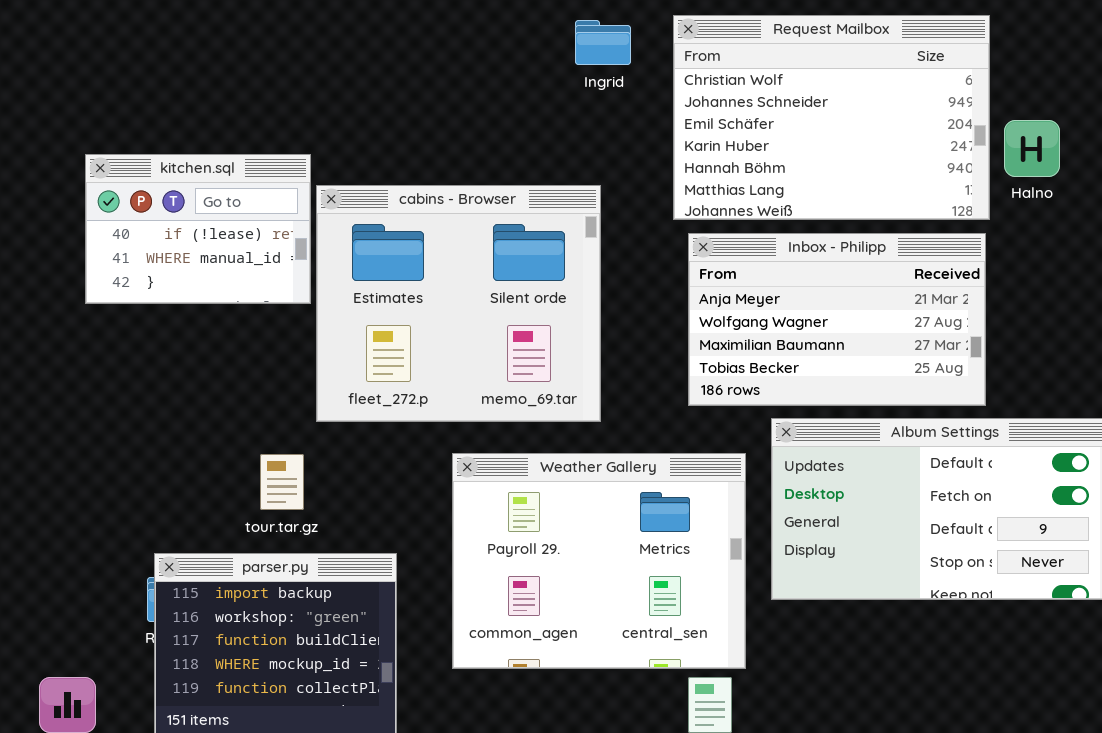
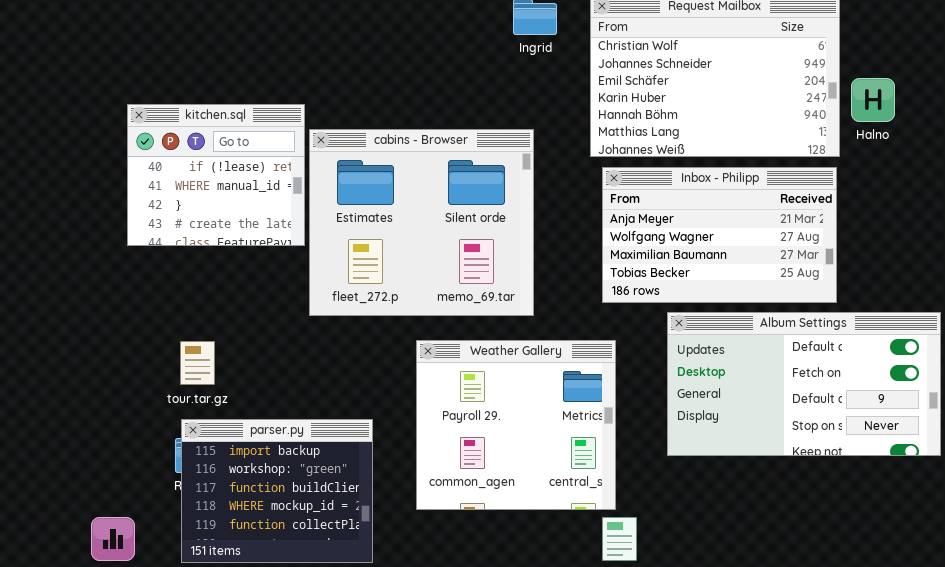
kitchen.sql: [85,154,311,304] -> [127,104,305,246], resized
Weather Gallery: [452,453,746,669] -> [416,340,616,510], resized
tour.tar.gz: [260,454,304,510] -> [180,341,215,385], moved

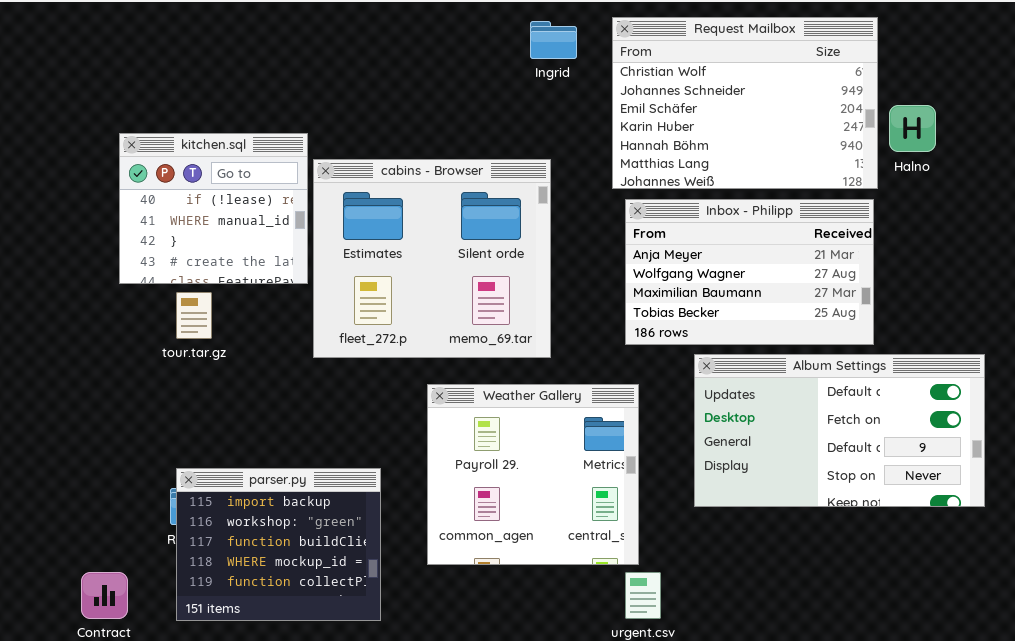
tour.tar.gz: [180,341,215,385] -> [176,292,212,339], moved

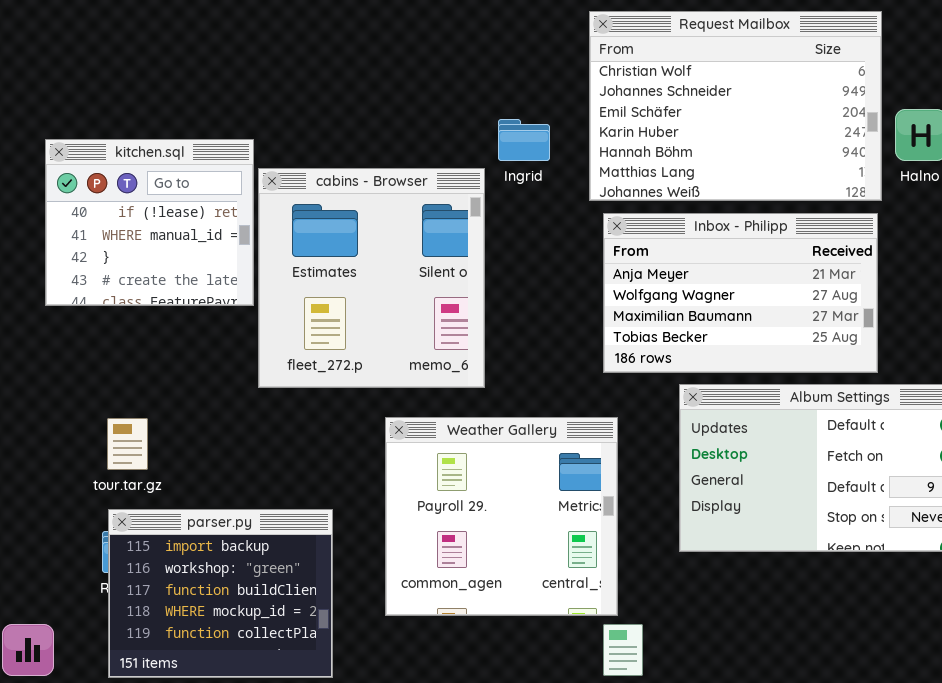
Ingrid: [530,21,577,59] -> [498,119,550,161], moved
cabins - Browser: [313,159,551,358] -> [258,168,485,388], resized
tour.tar.gz: [176,292,212,339] -> [107,418,148,470], moved

